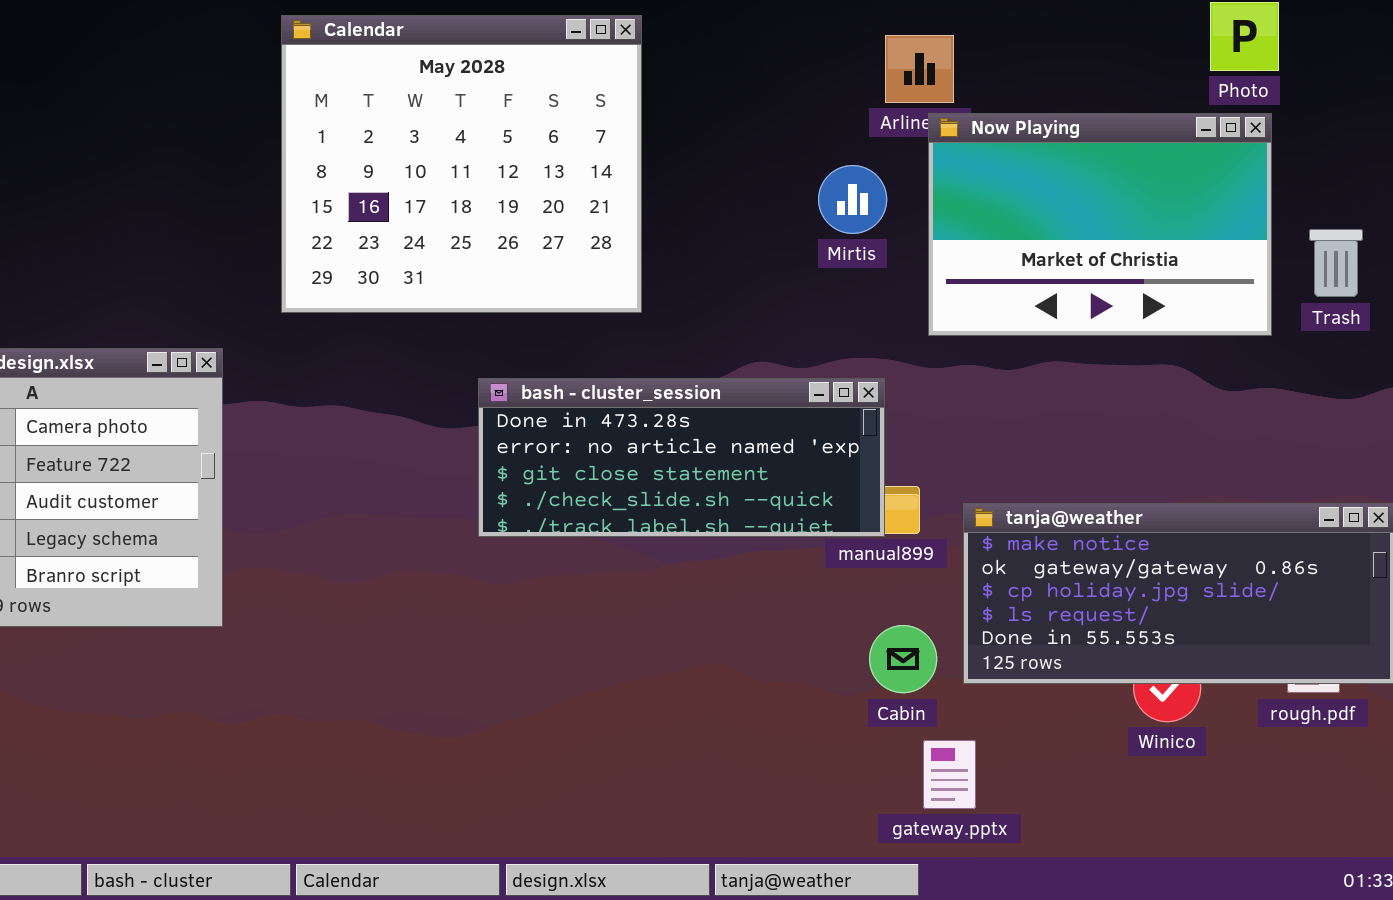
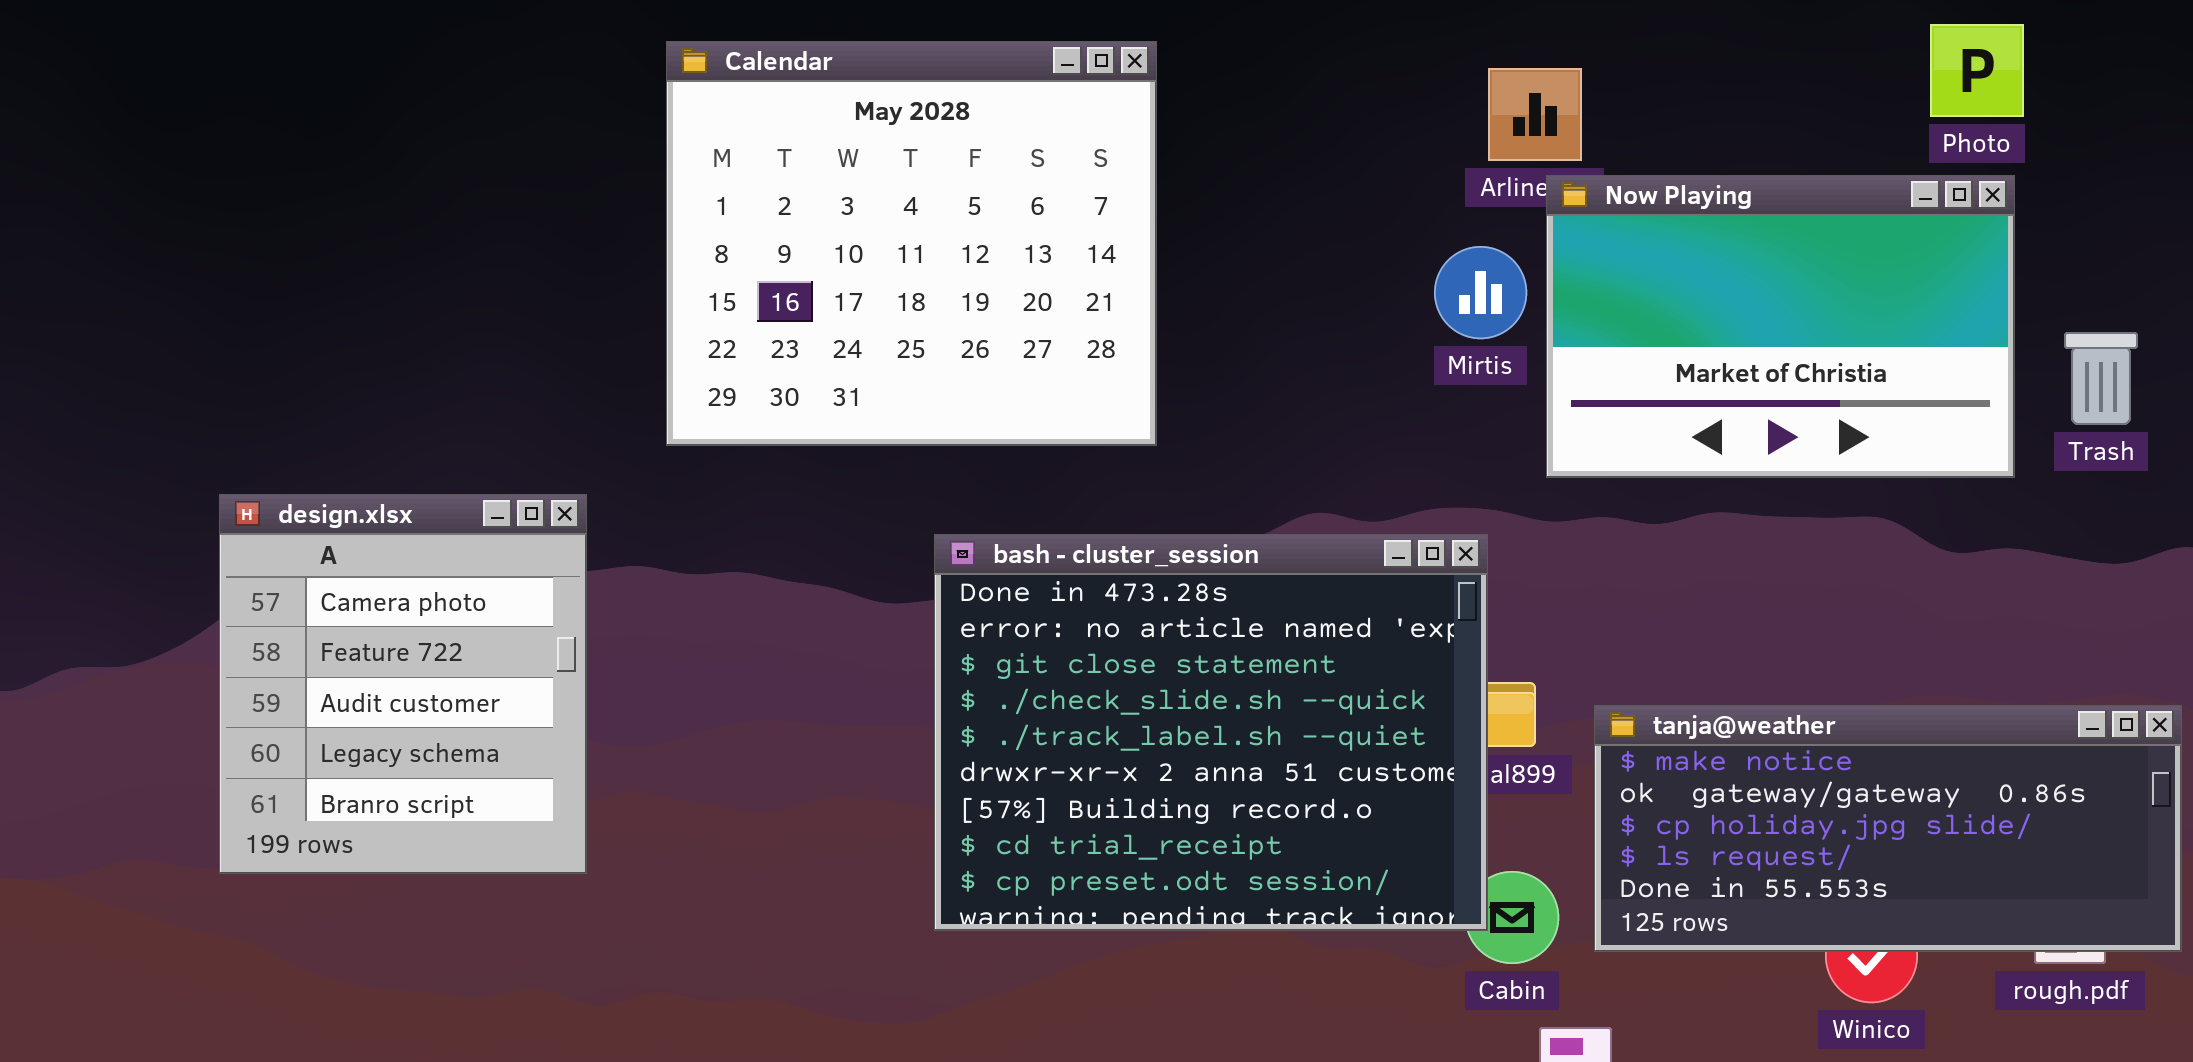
Mirtis: [818,165,887,234] -> [1434,246,1527,339], moved
bash - cluster_session: [478,378,885,537] -> [934,534,1488,931], resized

